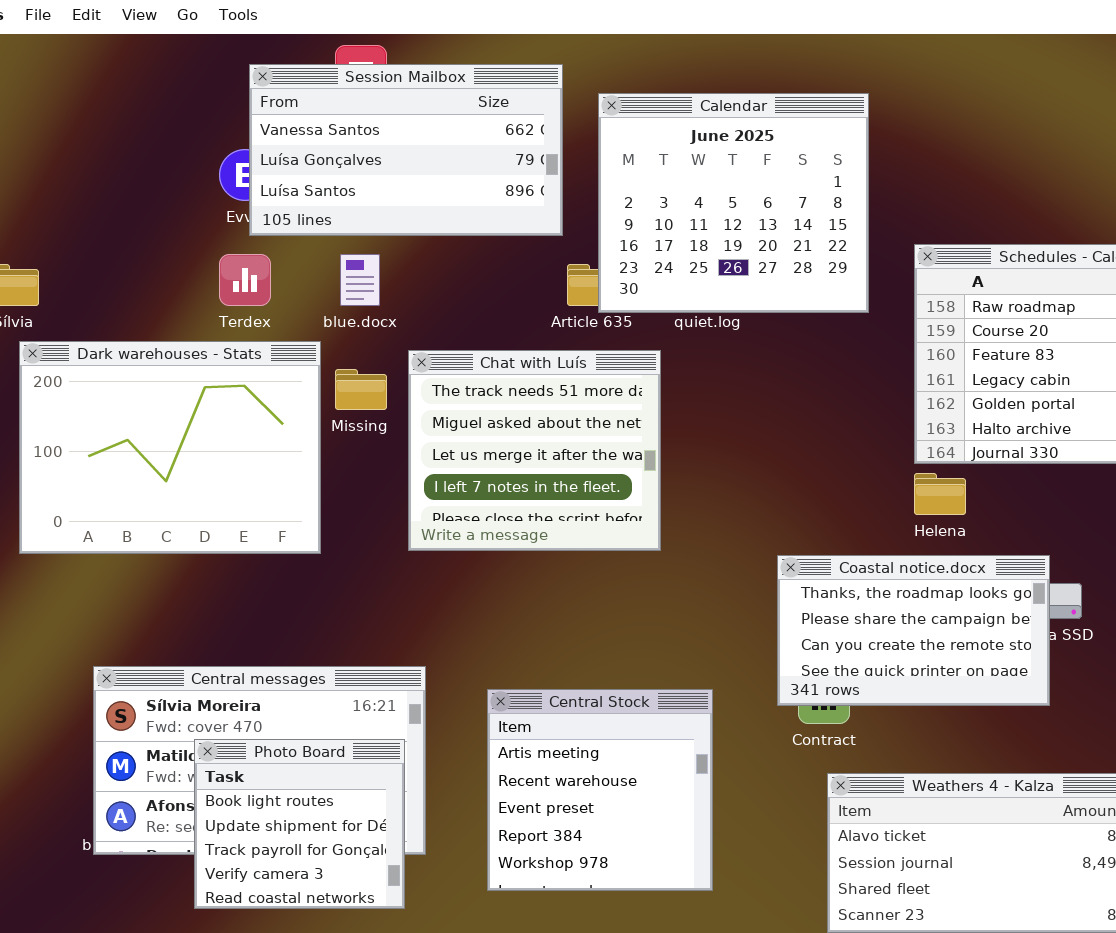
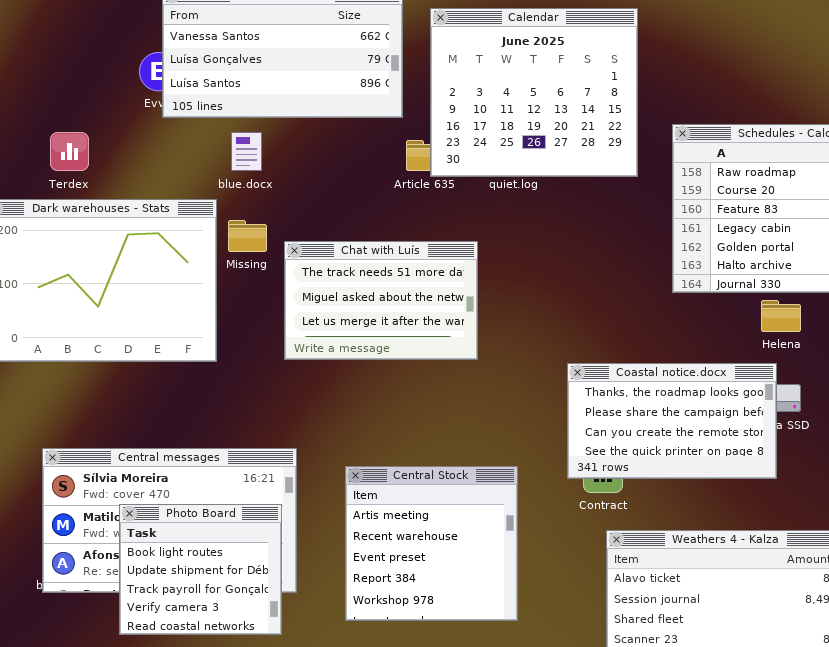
Terdex: [219,254,271,306] -> [50,132,89,171], moved
Chat with Luís: [408,350,661,551] -> [284,241,478,360], resized
Helena: [914,473,966,515] -> [761,300,801,332], moved

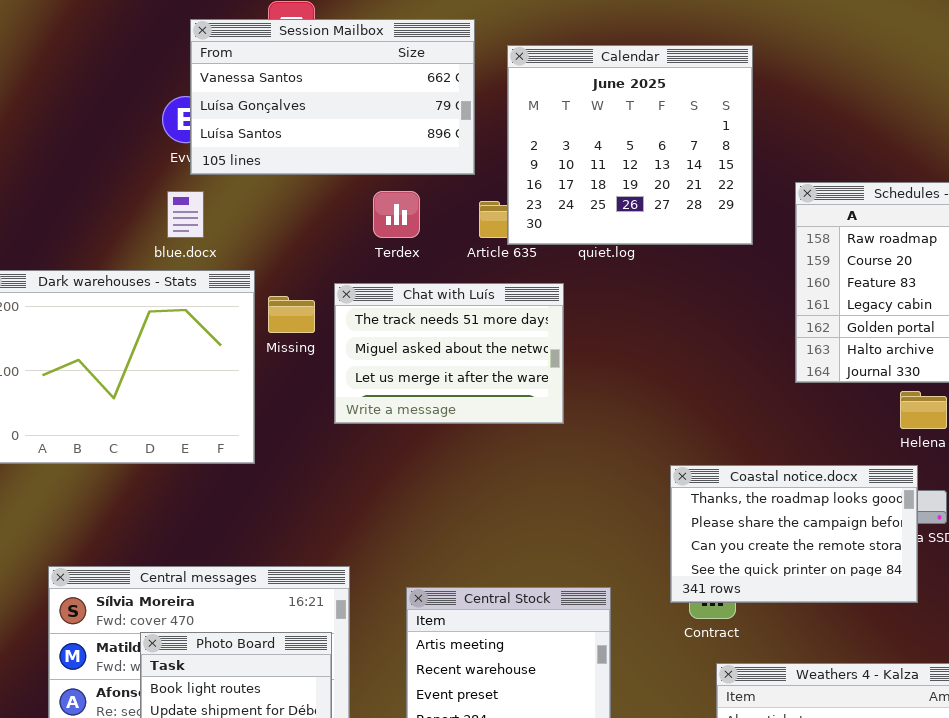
Terdex: [50,132,89,171] -> [373,191,420,238], moved
blue.docx: [231,132,262,171] -> [167,191,204,238], moved
Chat with Luís: [284,241,478,360] -> [334,283,564,424], moved

